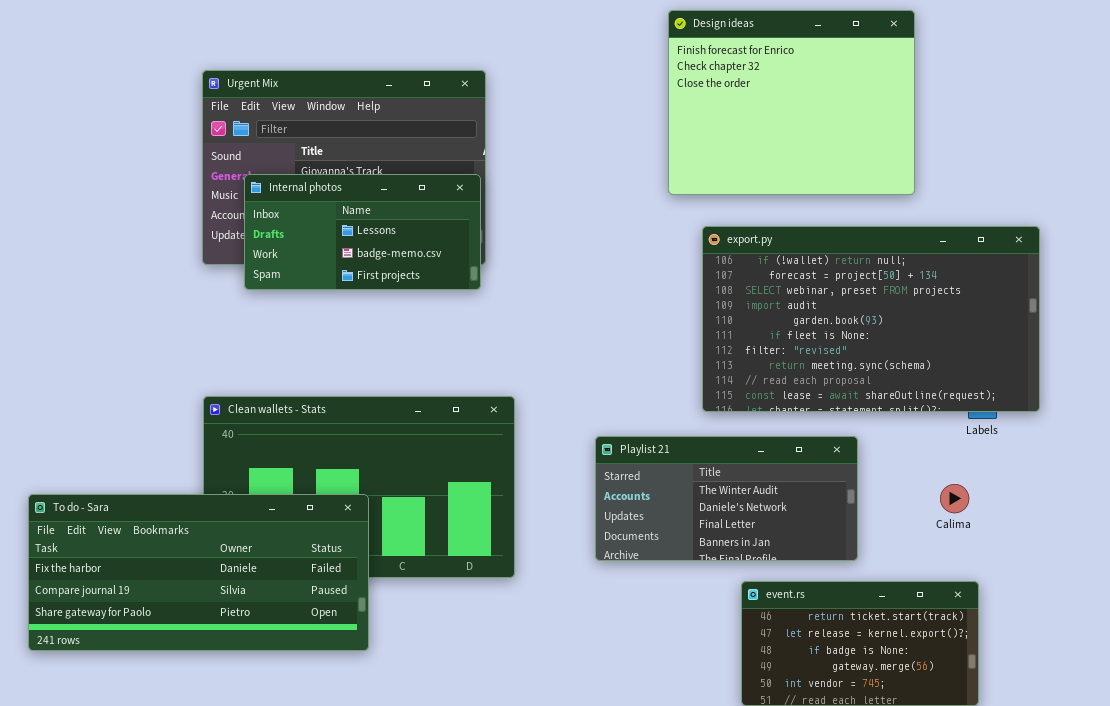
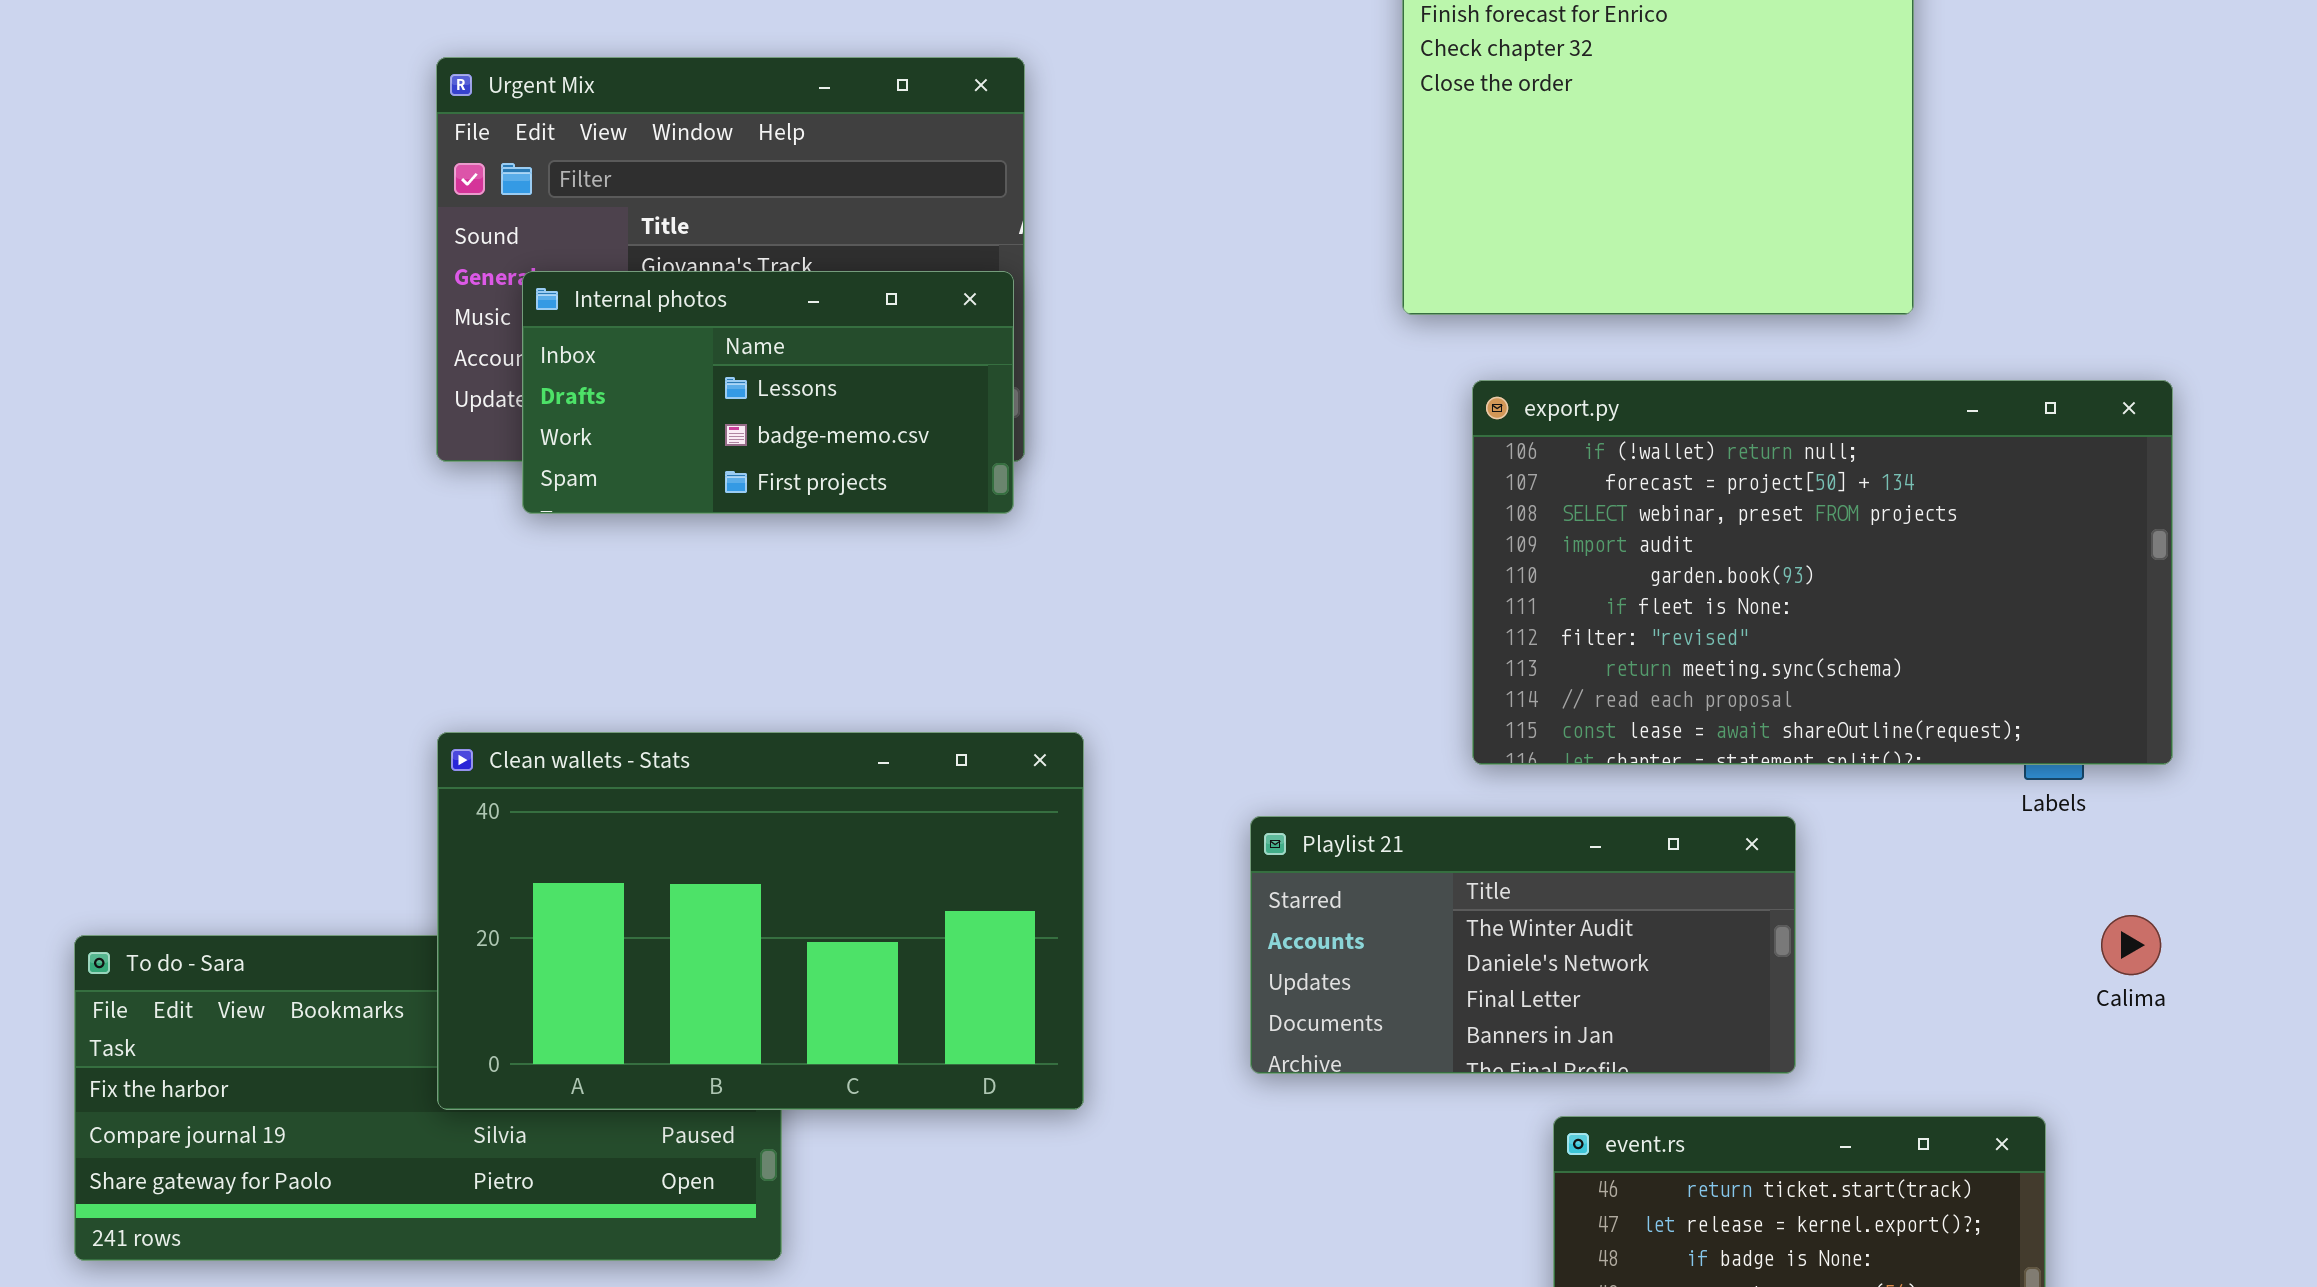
Clean wallets - Stats: [203,396,515,578] -> [437,732,1084,1110], raised
Calima: [940,484,969,513] -> [2101,915,2161,975], moved

